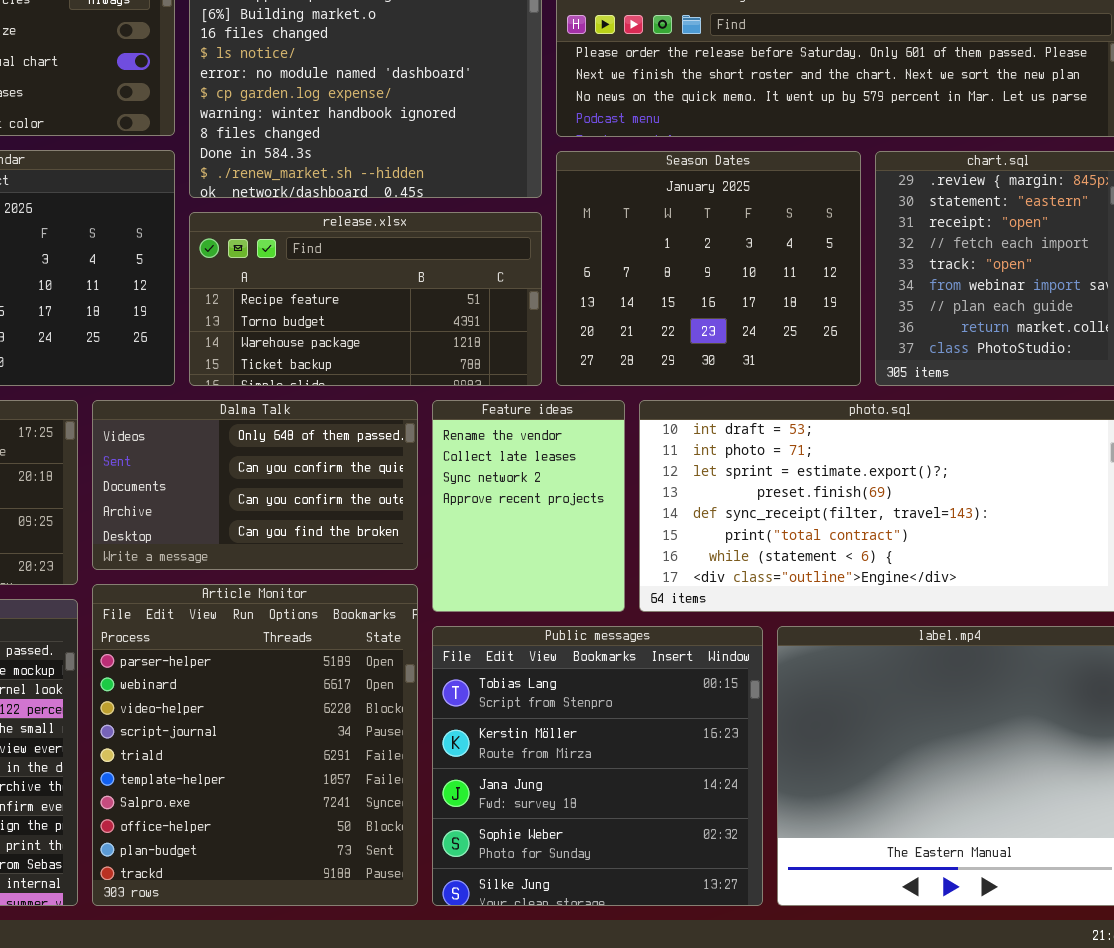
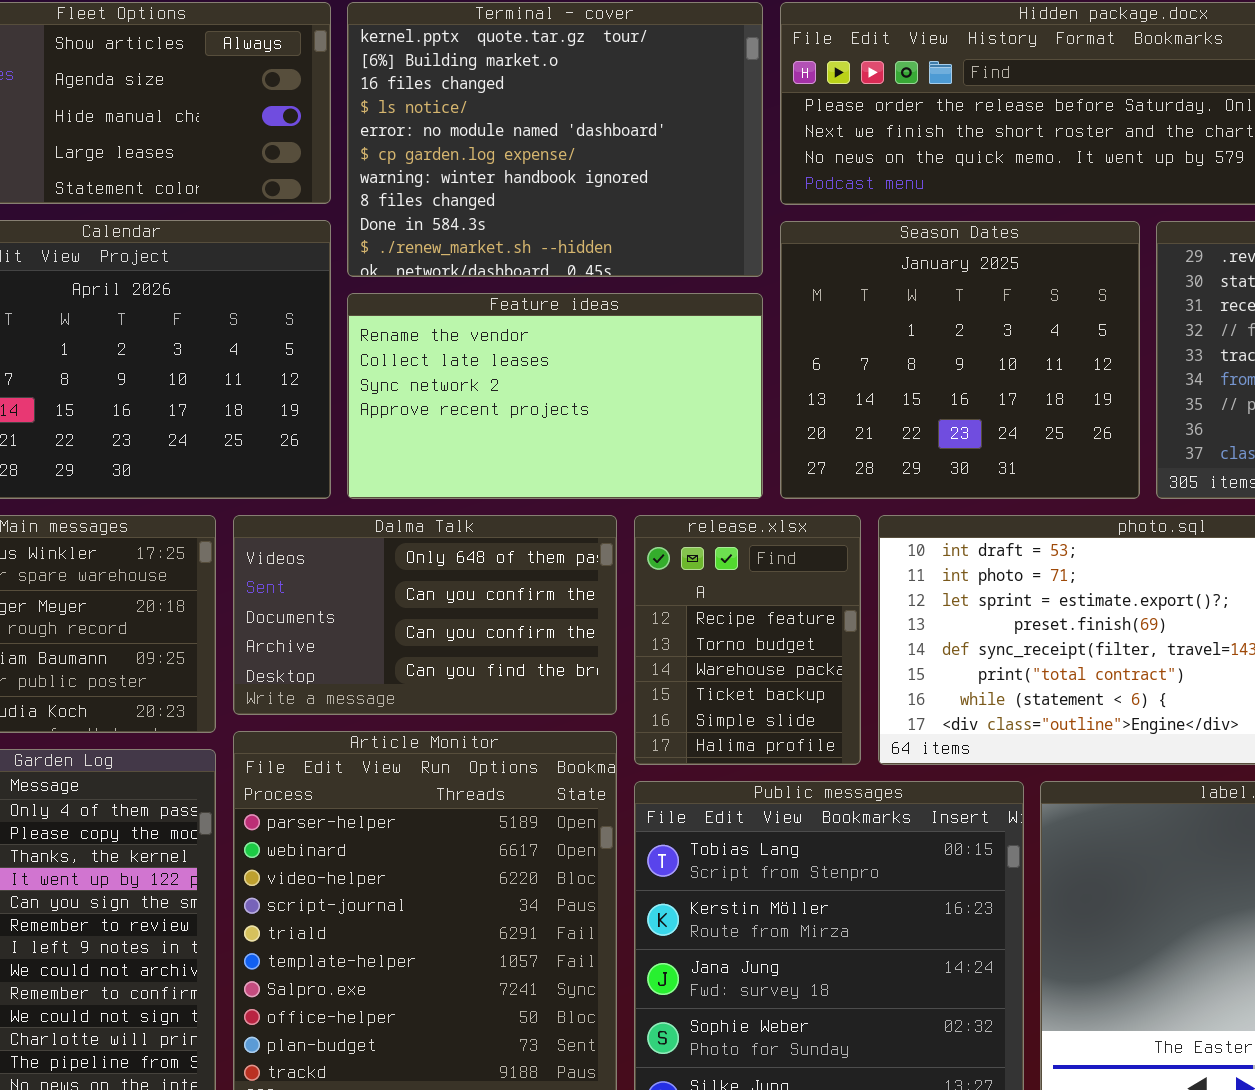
release.xlsx: [189,212,542,386] -> [634,515,861,765], moved, resized
Feature ideas: [432,400,625,612] -> [347,293,763,499], moved, resized

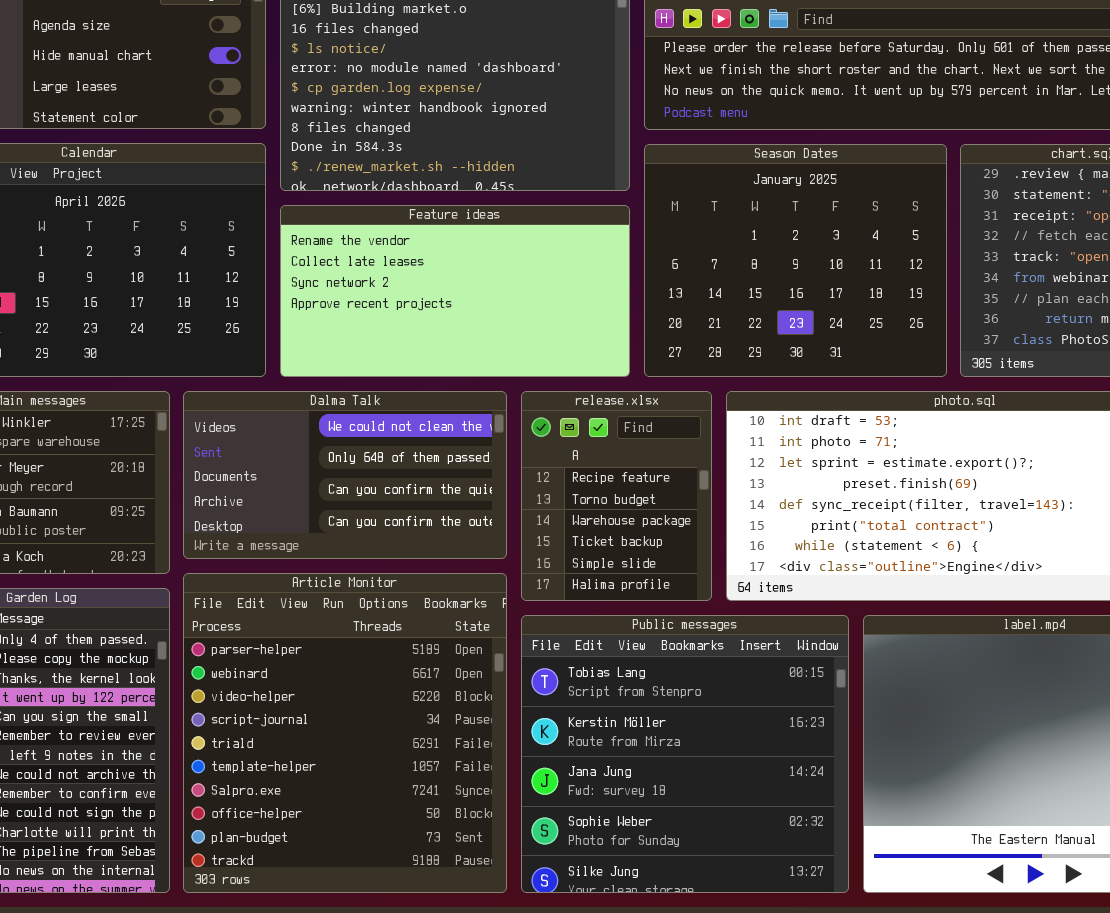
Dalma Talk: [233,515,617,715] -> [183,391,507,559], scrolled up 1 row

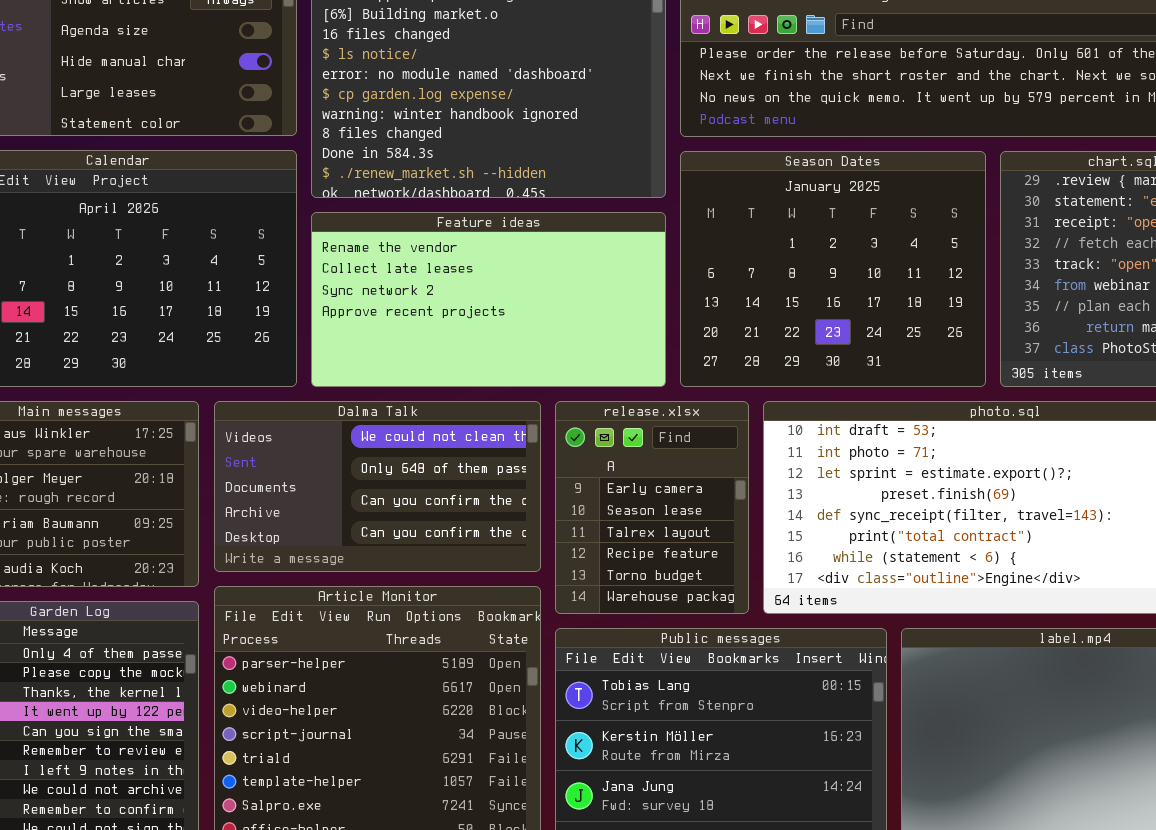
release.xlsx: [521,391,712,601] -> [555,401,749,614], scrolled up 3 rows

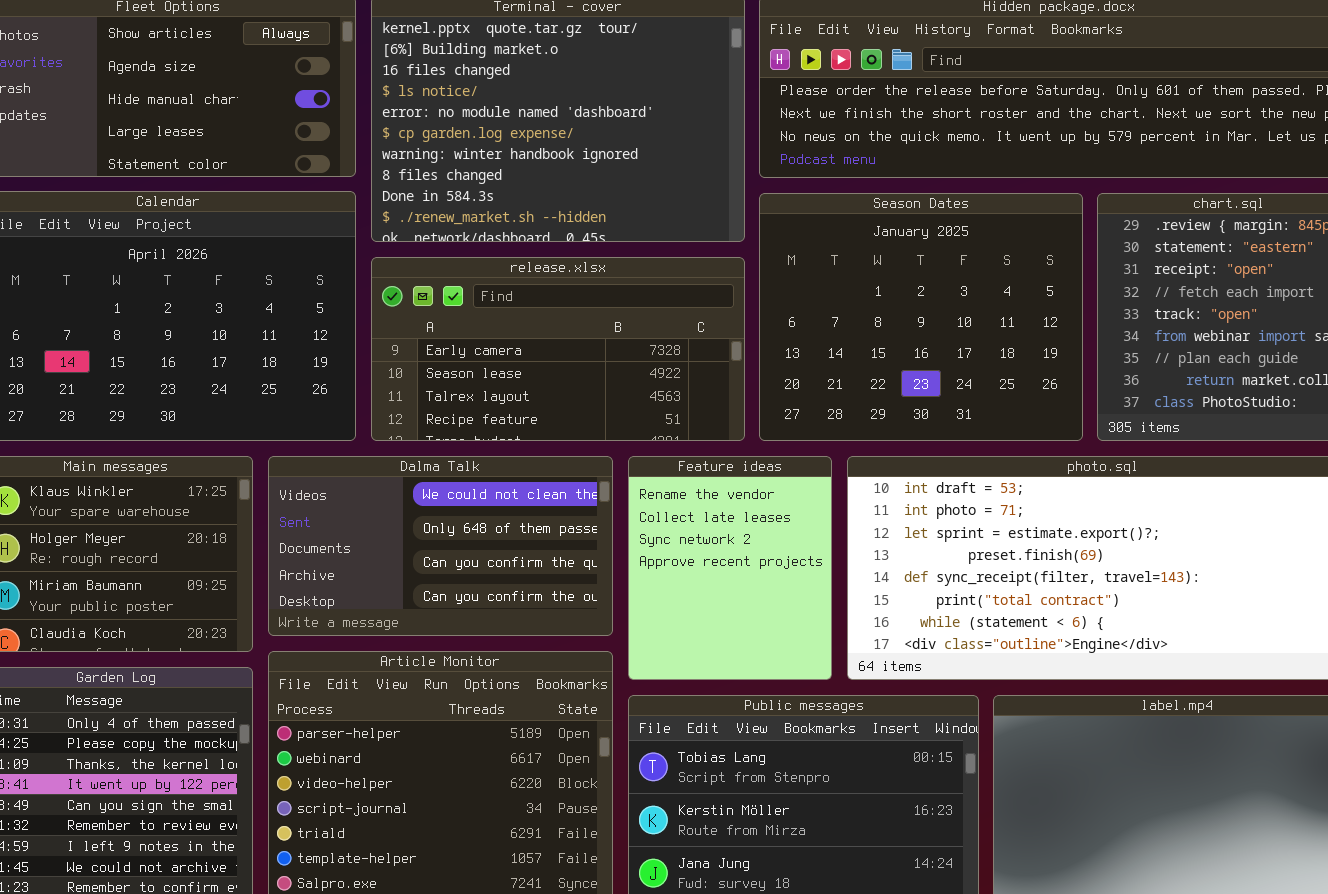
Feature ideas: [311,212,666,387] -> [628,456,832,680], moved, resized
release.xlsx: [555,401,749,614] -> [371,257,745,441], moved, resized

